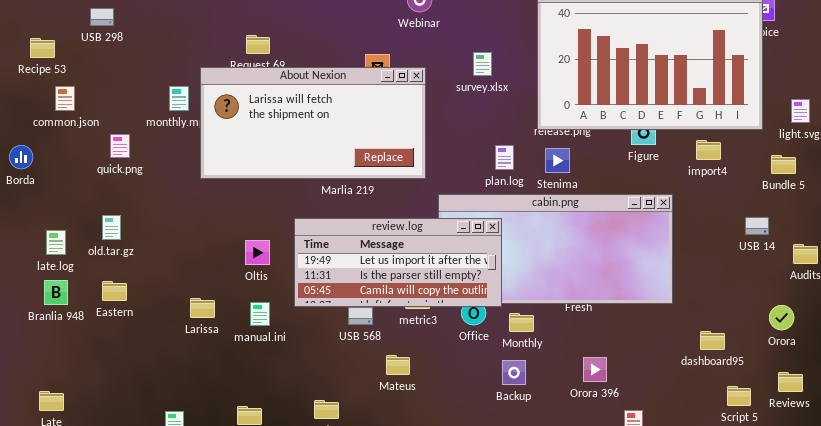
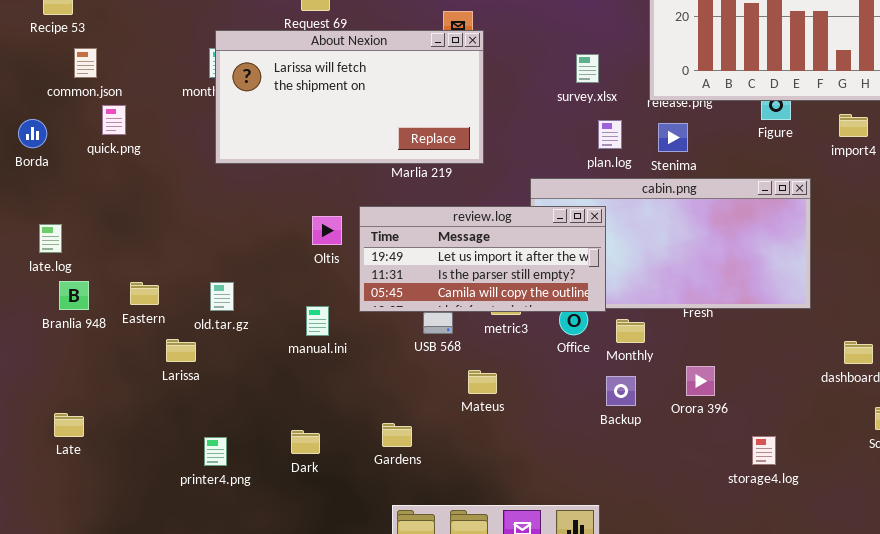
survey.xlsx: [473,52,492,76] -> [576,54,599,83], moved
About Nexion: [200,67,426,179] -> [215,30,484,164], moved
quick.png: [110,134,130,158] -> [102,105,126,135], moved
old.tar.gz: [102,215,121,240] -> [210,282,234,311], moved
late.log: [46,230,66,255] -> [39,224,62,253], moved
Oltis: [245,240,270,265] -> [312,216,342,245], moved
Larissa: [190,298,215,318] -> [166,339,196,362], moved
Orora 396: [583,357,607,382] -> [686,366,715,396], moved

